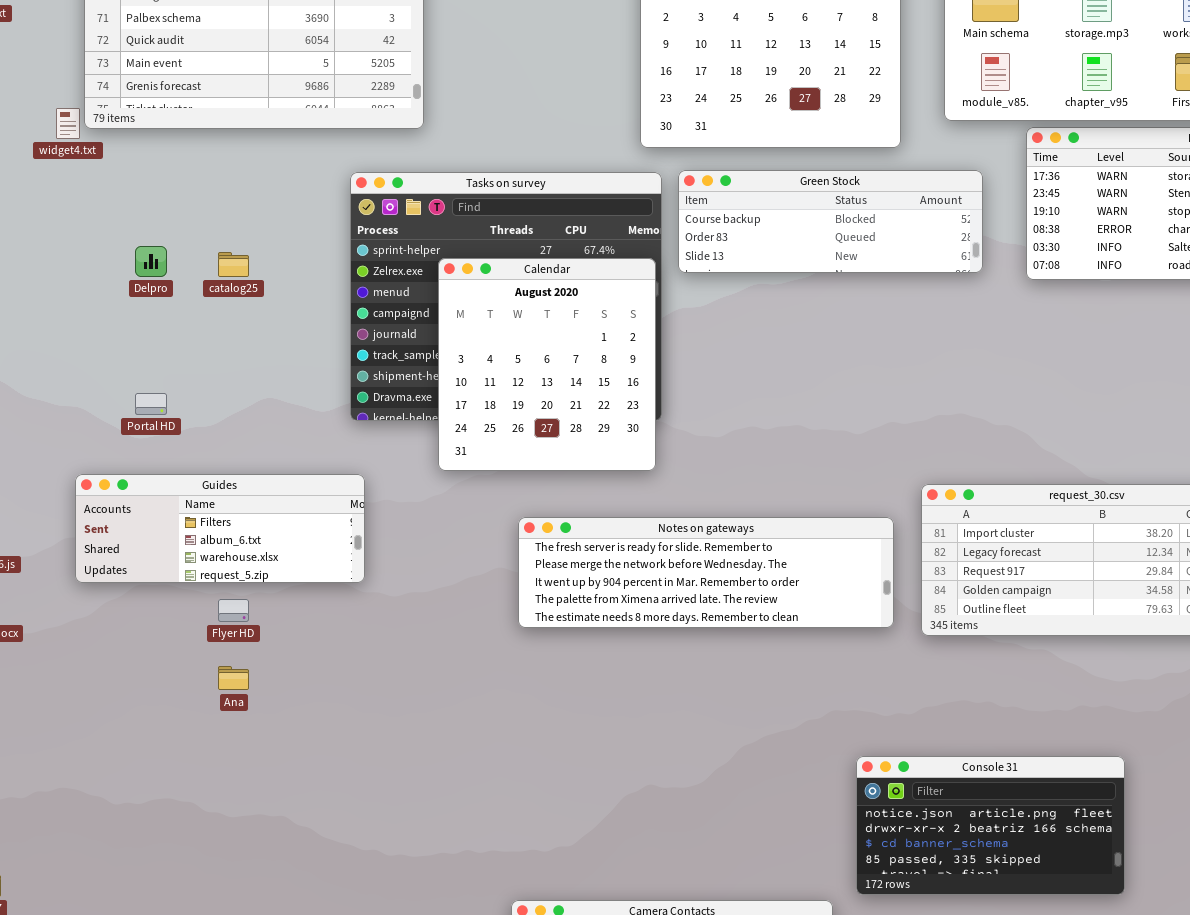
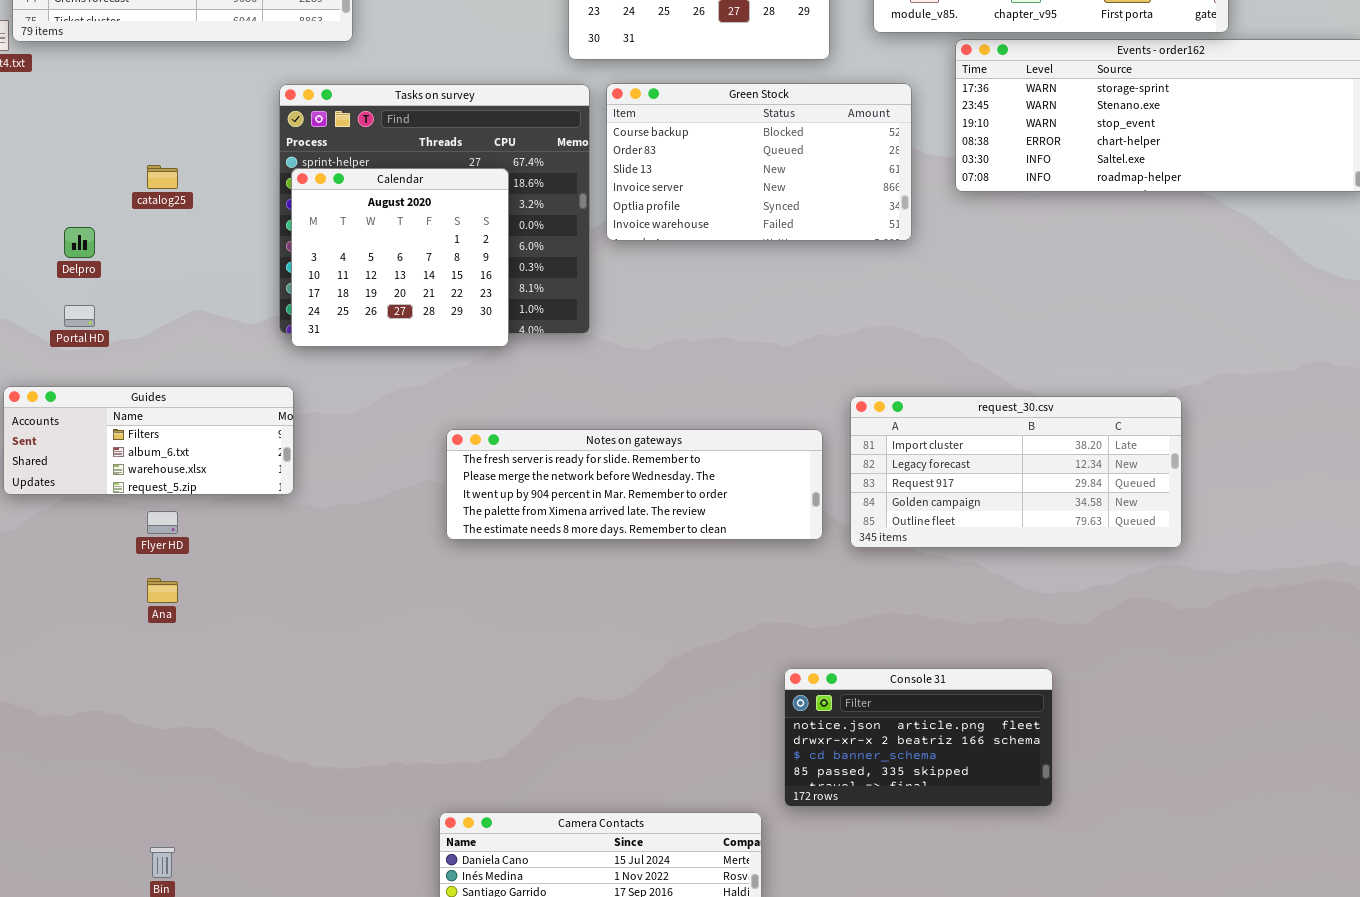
Green Stock: [678,170,983,273] -> [606,83,912,241], resized
Delpro: [135,246,167,277] -> [64,227,95,258], moved
Calendar: [438,258,656,471] -> [291,168,509,347], moved, resized

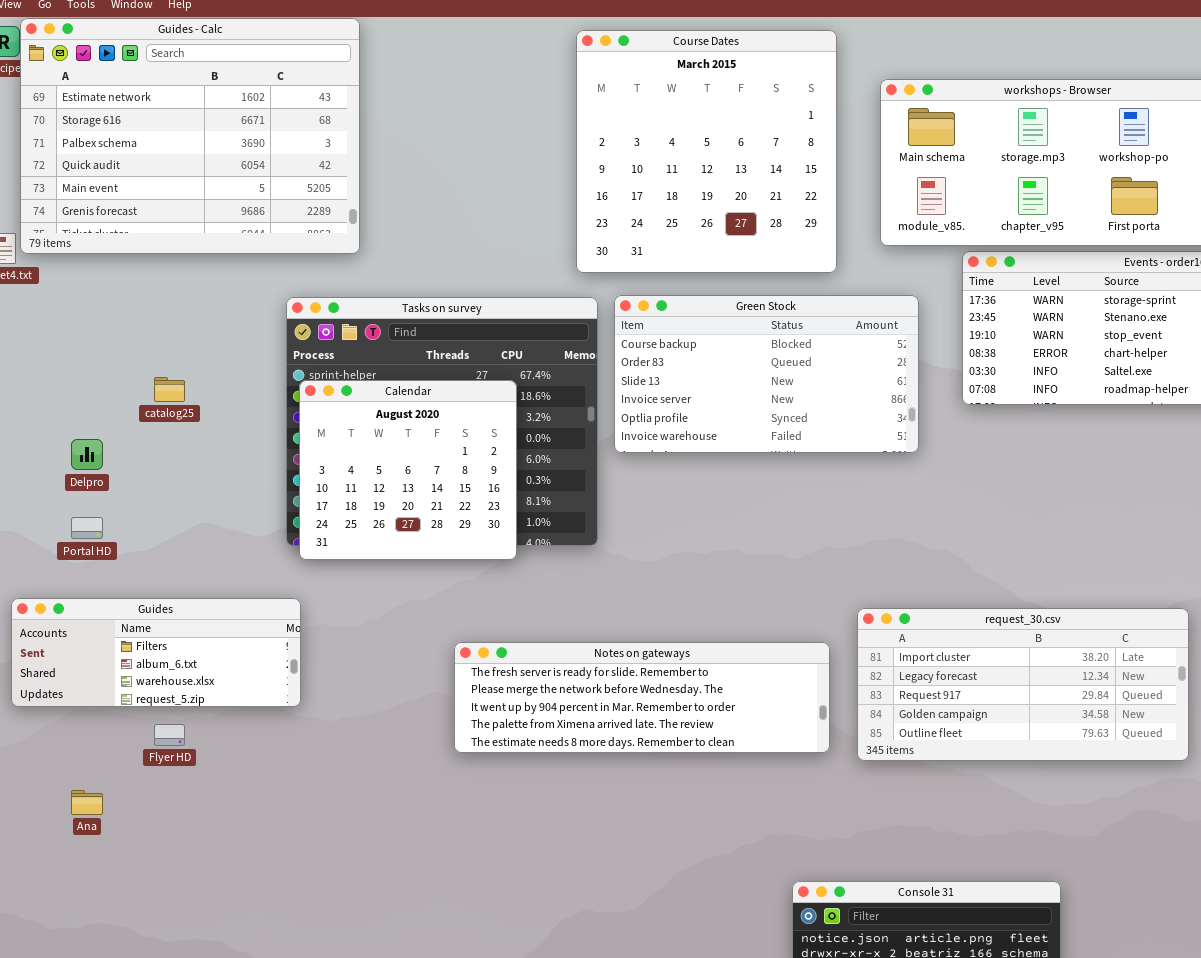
Ana: [147,578,178,603] -> [71,790,103,815], moved

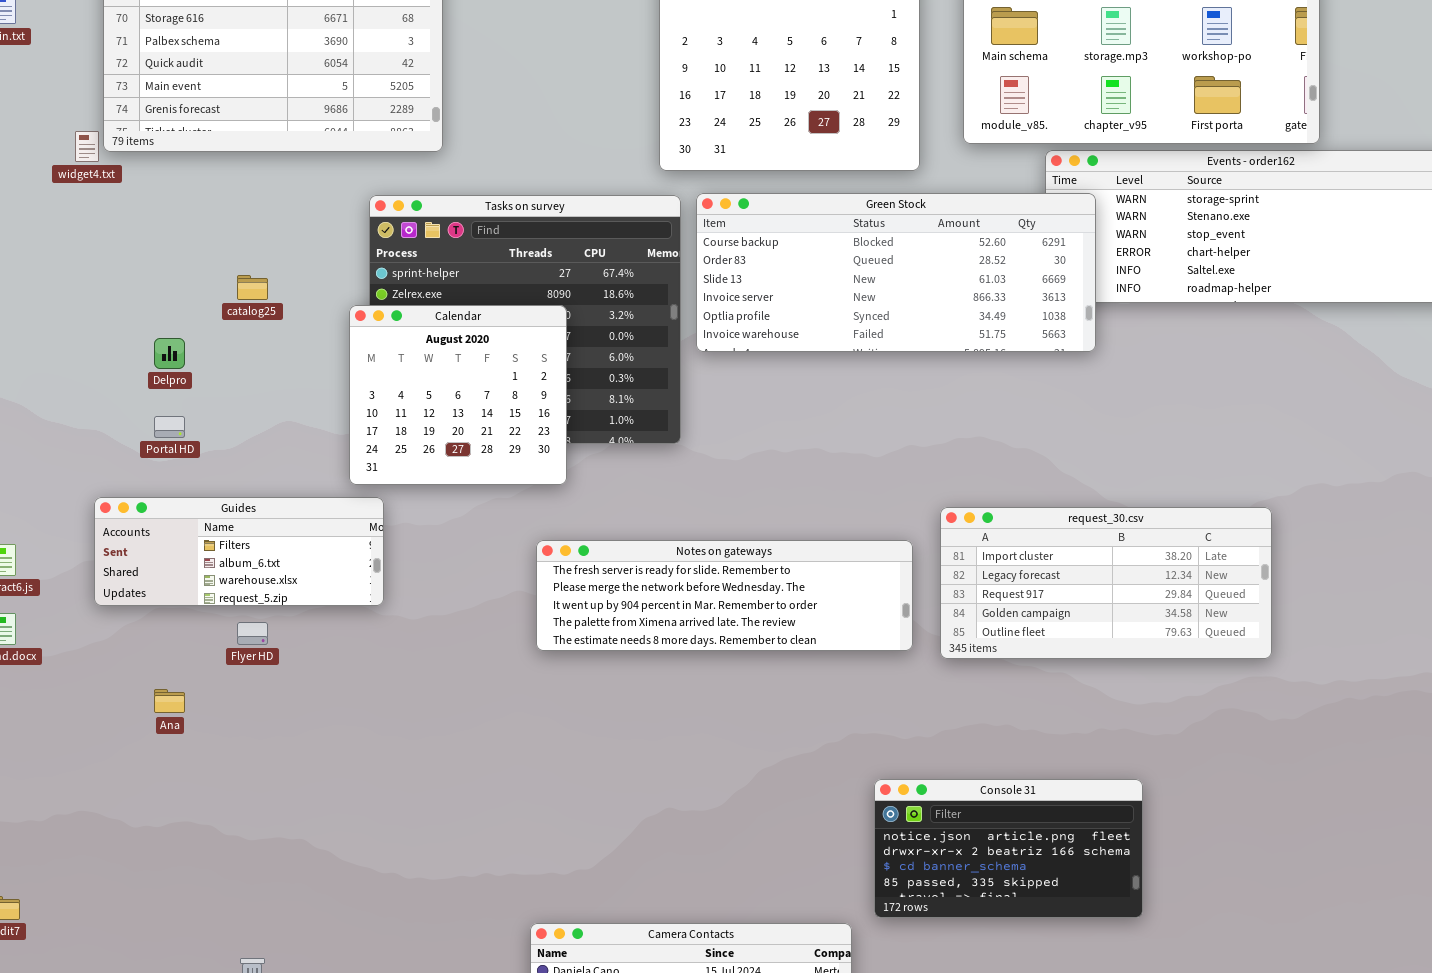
Green Stock: [614,295,919,453] -> [696,193,1096,352], resized
Calendar: [299,380,517,560] -> [349,305,567,485], moved

